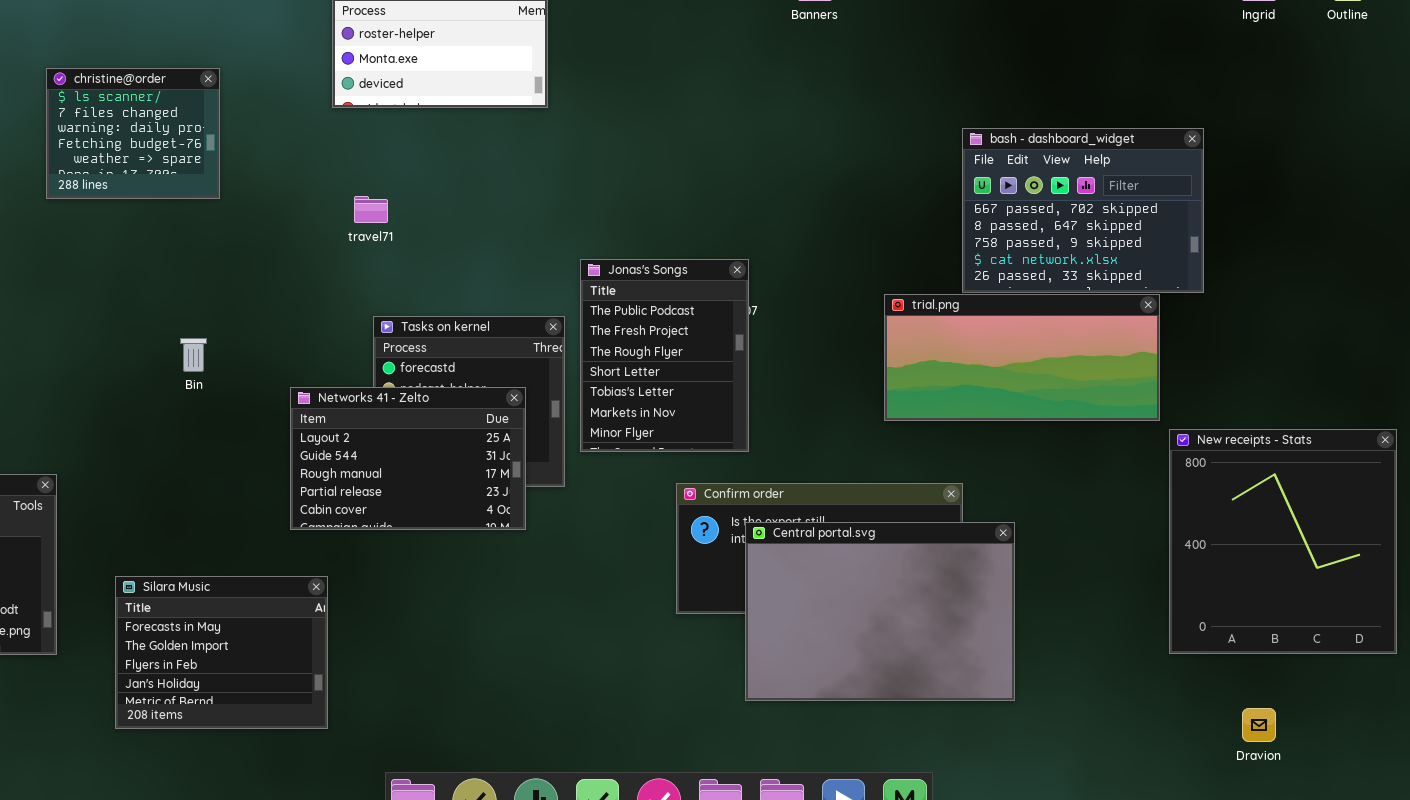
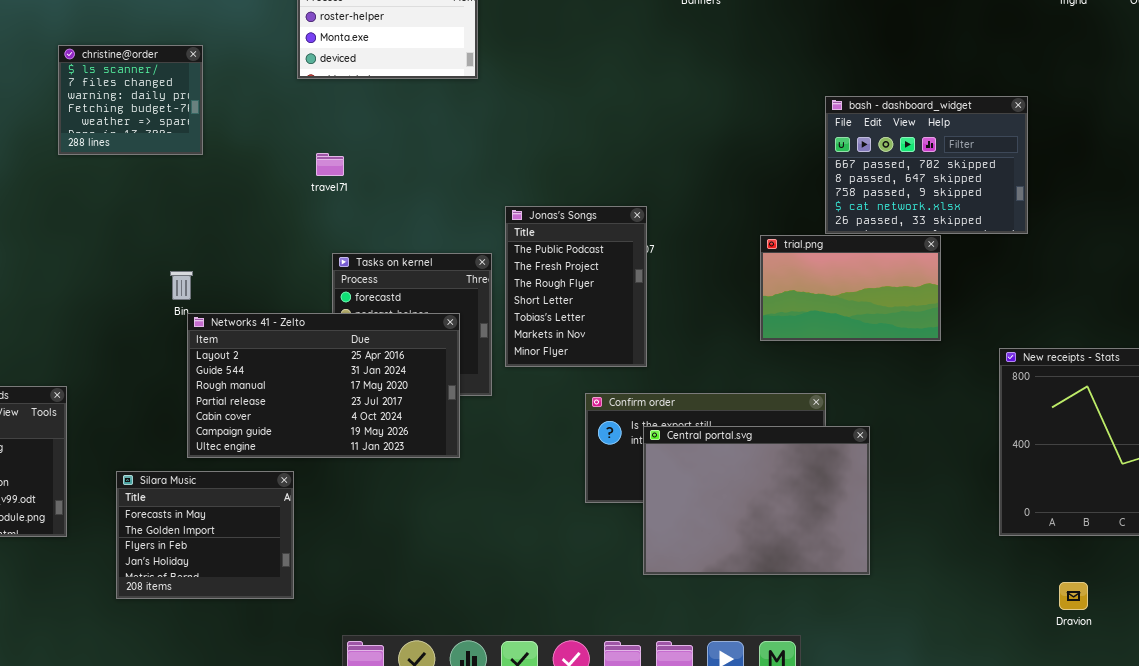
trial.png: [884,294,1160,421] -> [760,235,941,341], resized
Networks 41 - Zelto: [290,387,526,530] -> [187,313,460,458], resized

